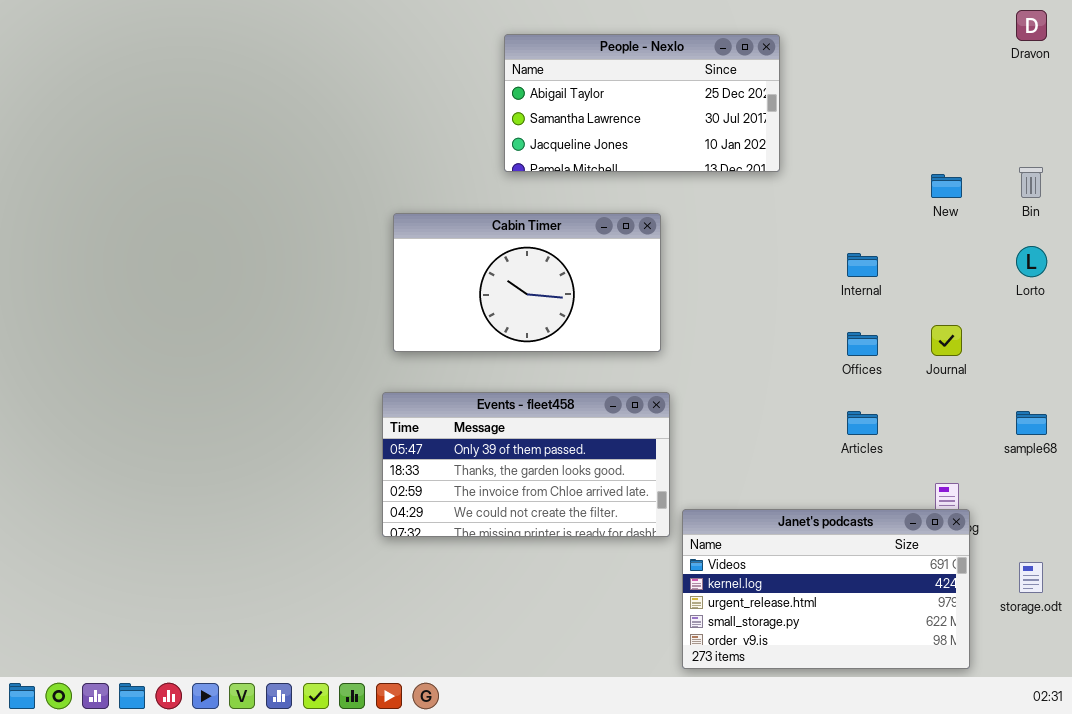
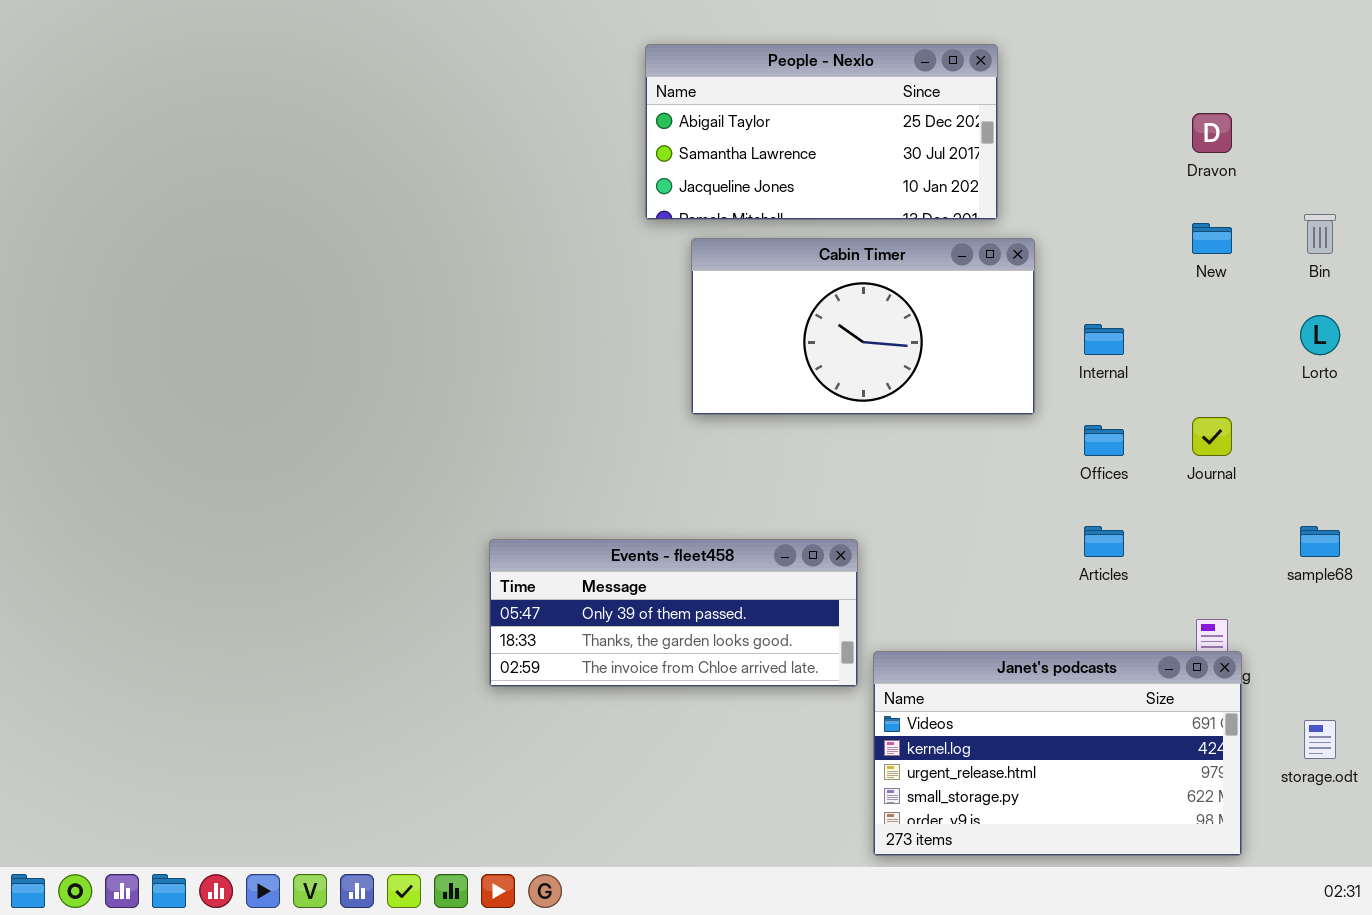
Dravon: [1016,10,1047,41] -> [1192,113,1232,153], moved
Cabin Timer: [393,213,661,352] -> [691,238,1035,415], moved
Events - fleet458: [382,392,670,537] -> [489,539,858,687], resized

